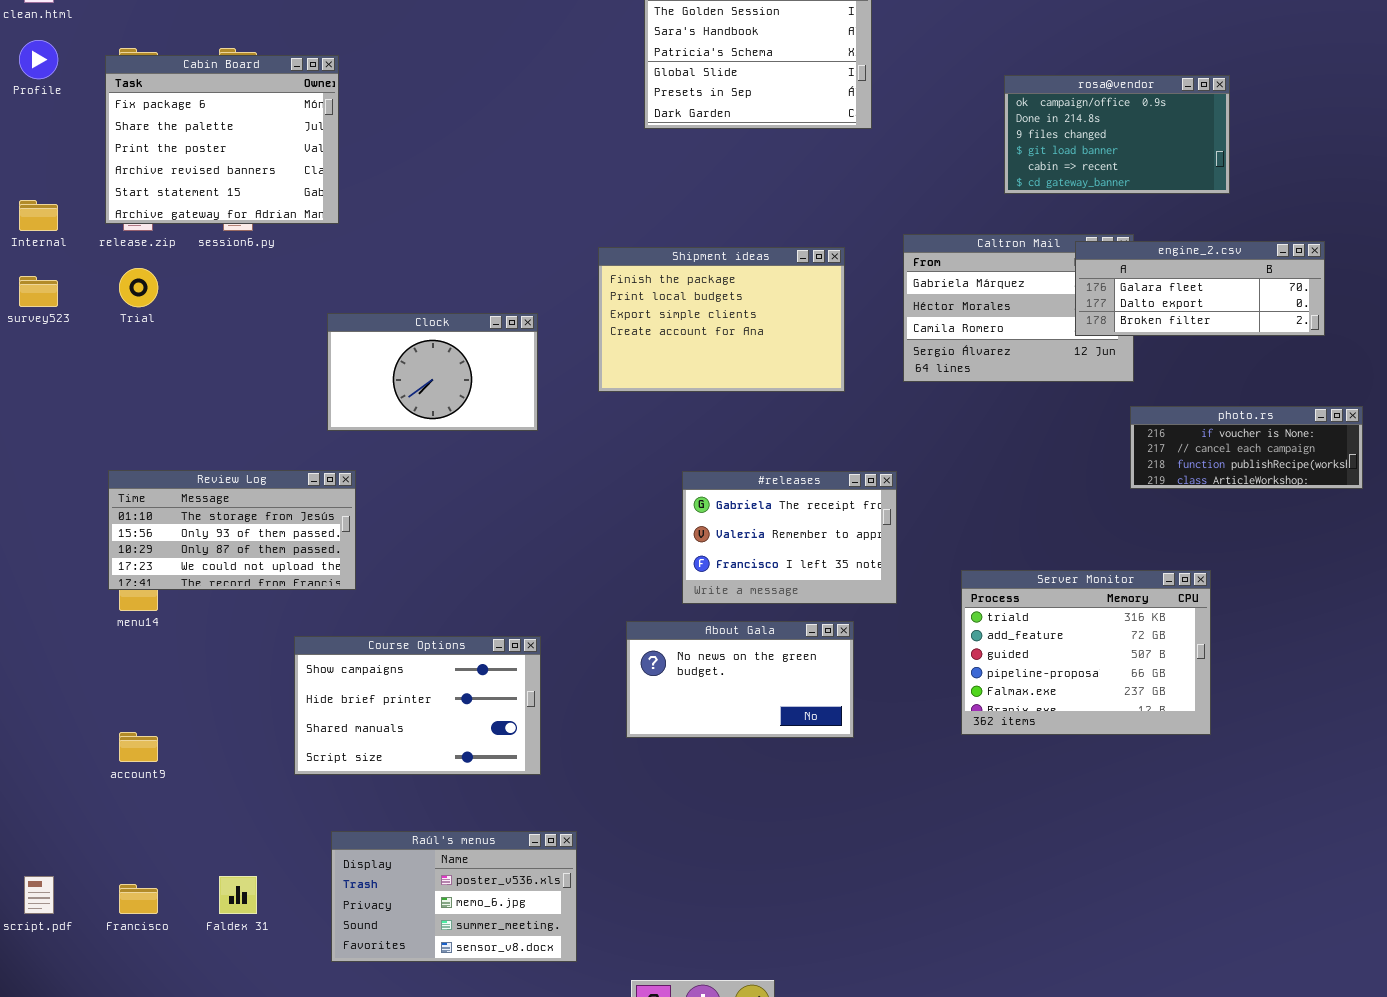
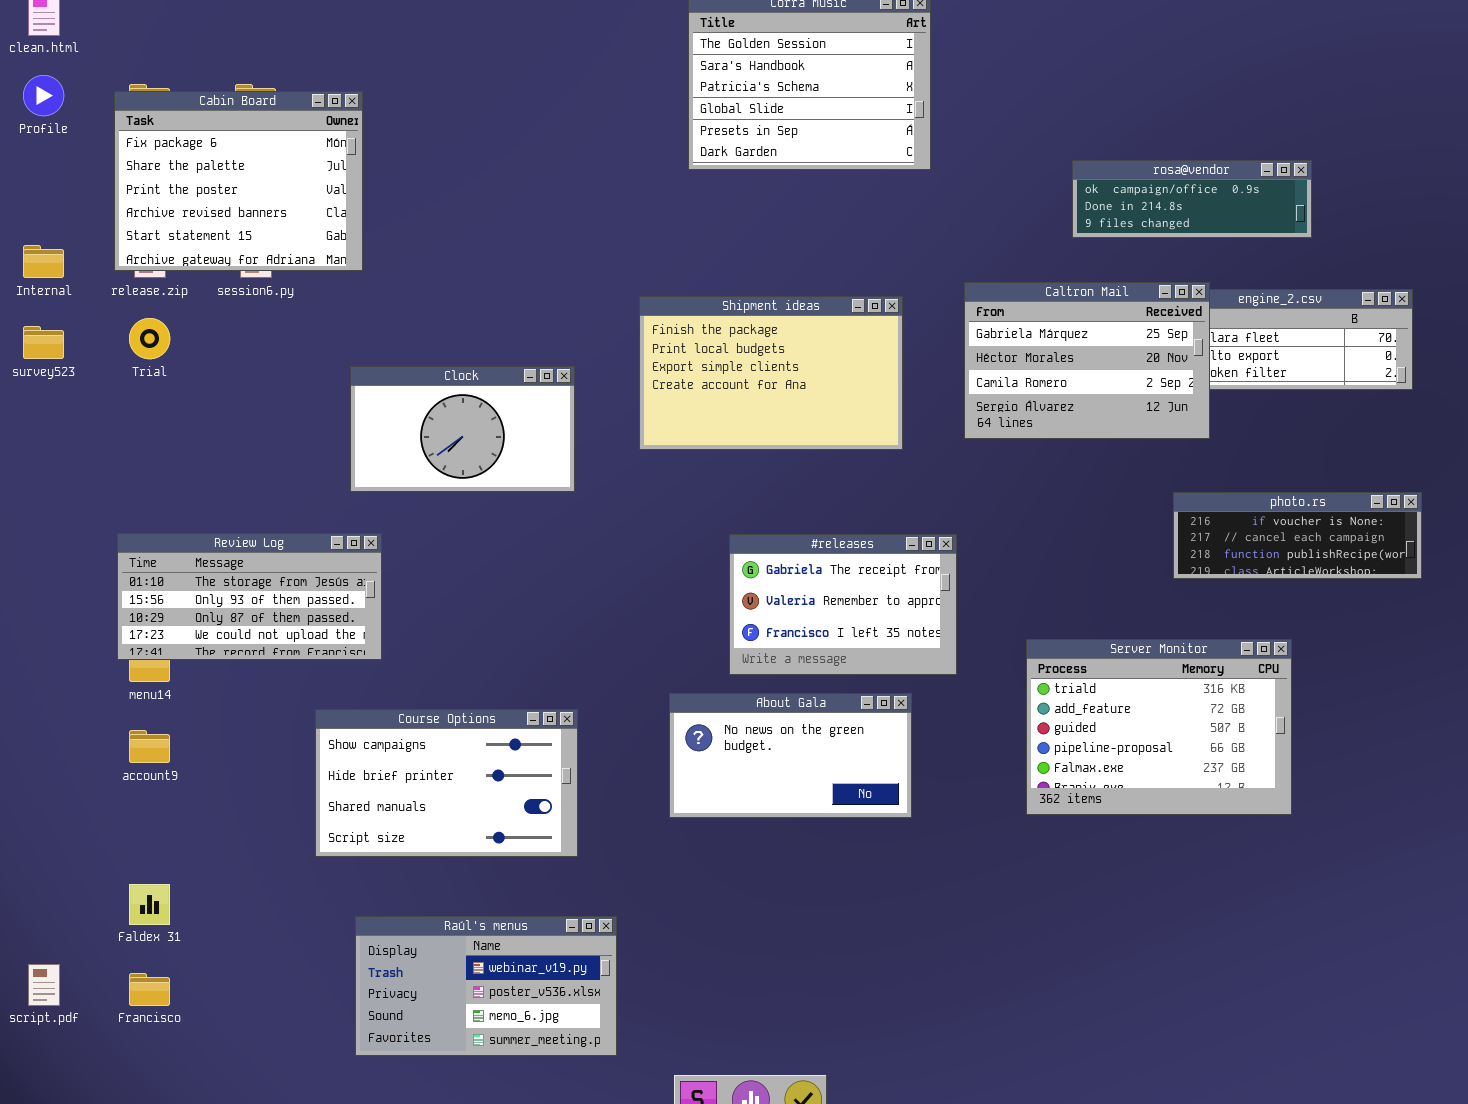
rosa@vendor: [1004,75,1230,194] -> [1072,160,1312,238], resized
Caltron Mail: [903,234,1134,382] -> [964,282,1210,439], raised
photo.rs: [1130,406,1363,489] -> [1173,492,1422,579], moved
account9: [119,732,158,762] -> [129,730,170,763], moved
Raúl's menus: [331,831,577,962] -> [355,916,617,1056], scrolled up 1 row
Faldex 31: [219,876,257,914] -> [129,884,170,925], moved

